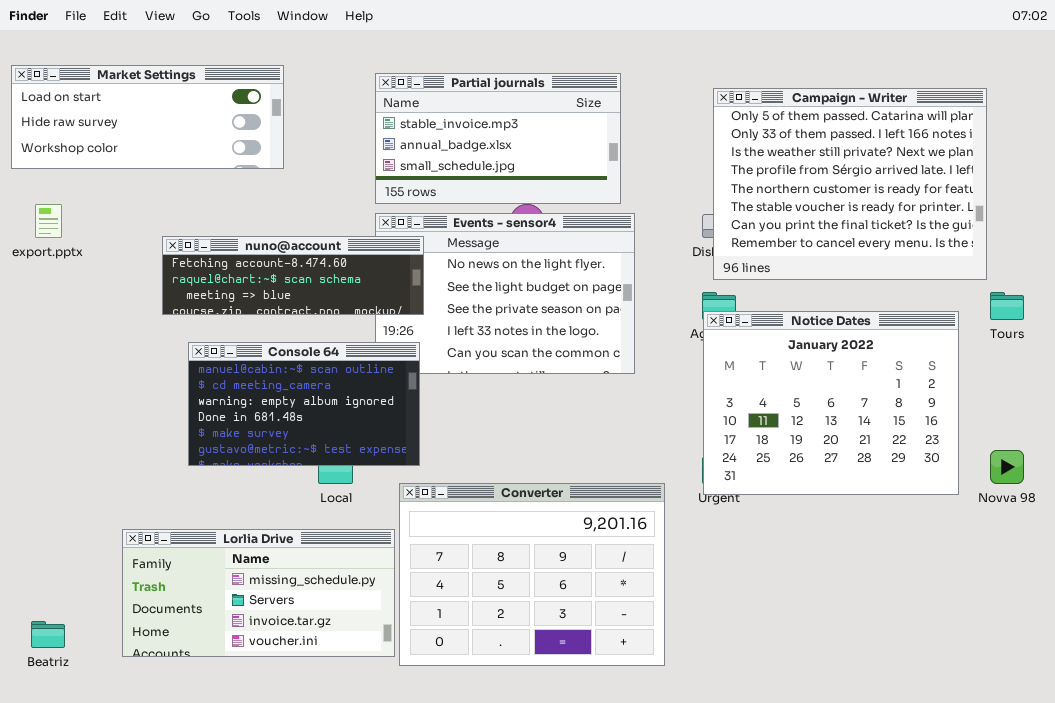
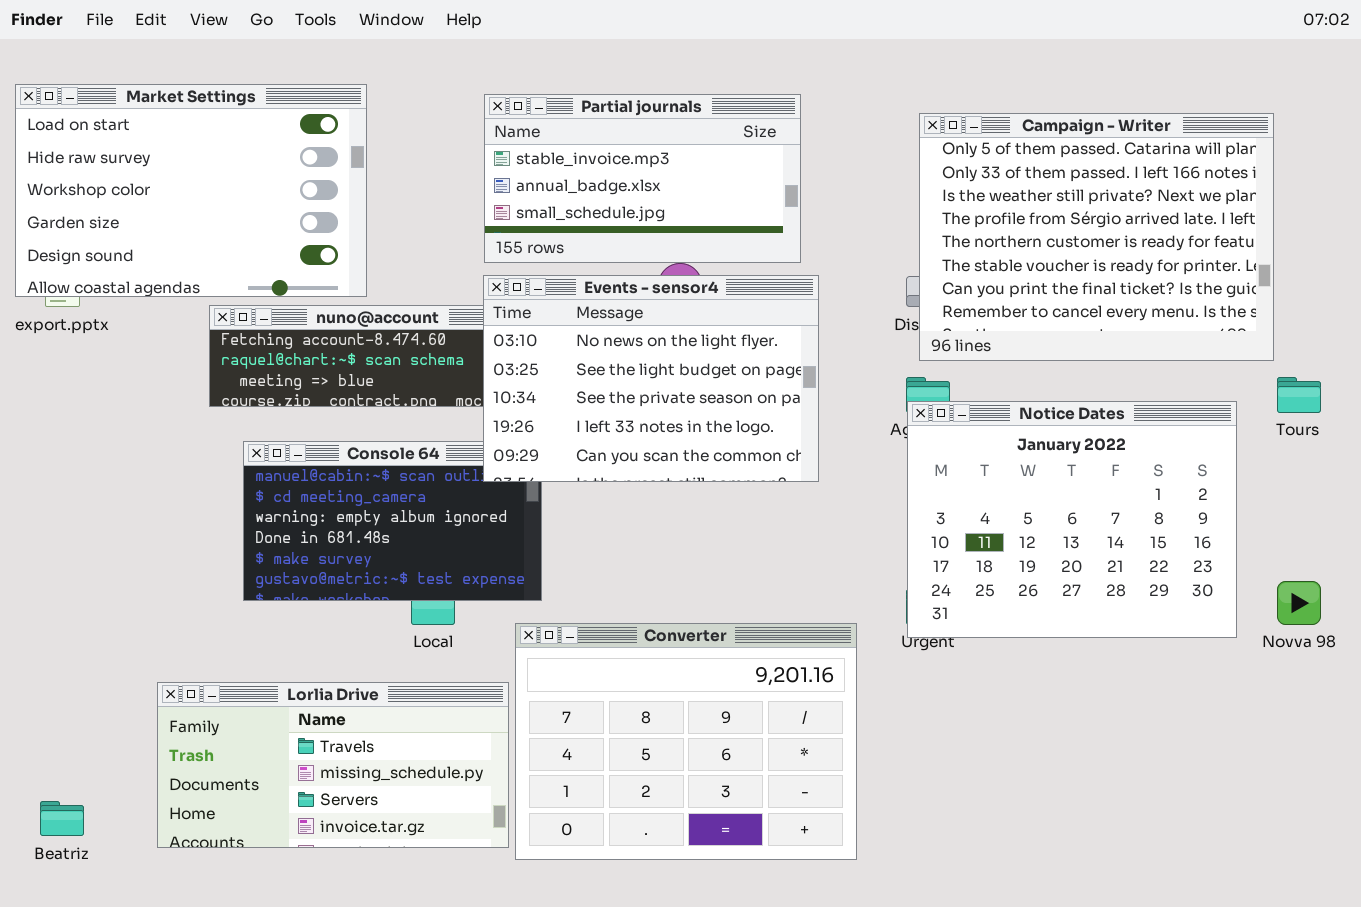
Market Settings: [11,65,284,169] -> [15,84,367,297], resized
Events - sensor4: [375,213,635,374] -> [483,275,819,482], raised
Lorlia Drive: [122,529,395,657] -> [157,682,509,848], scrolled up 1 row

